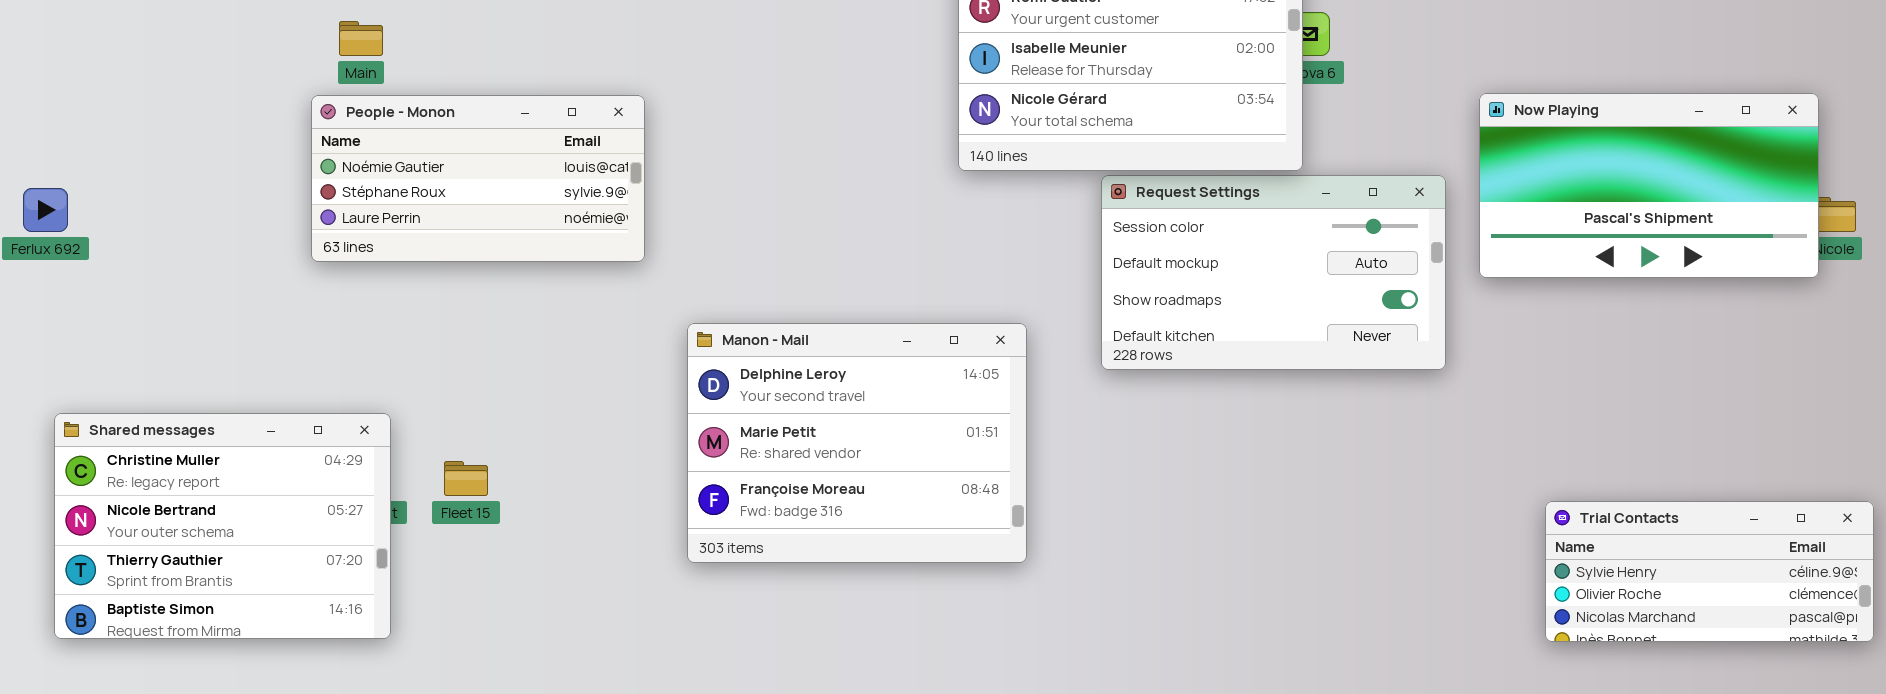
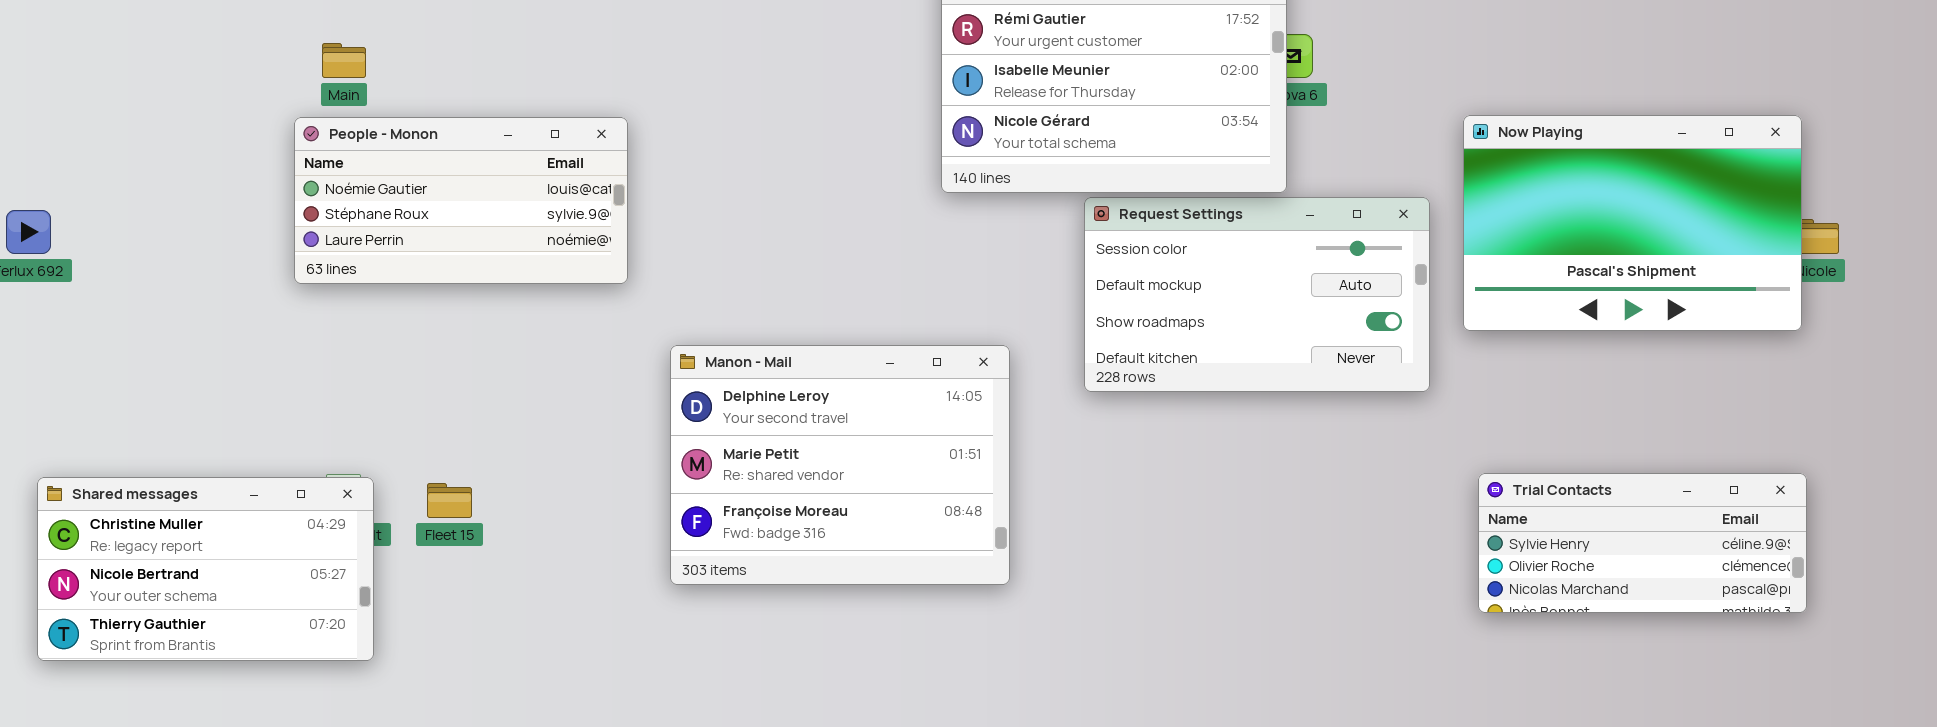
Now Playing: [1479,93,1819,278] -> [1463,115,1802,331], resized
Shared messages: [54,413,391,639] -> [37,477,374,661], resized
Trial Contacts: [1545,501,1874,642] -> [1478,473,1807,613], moved

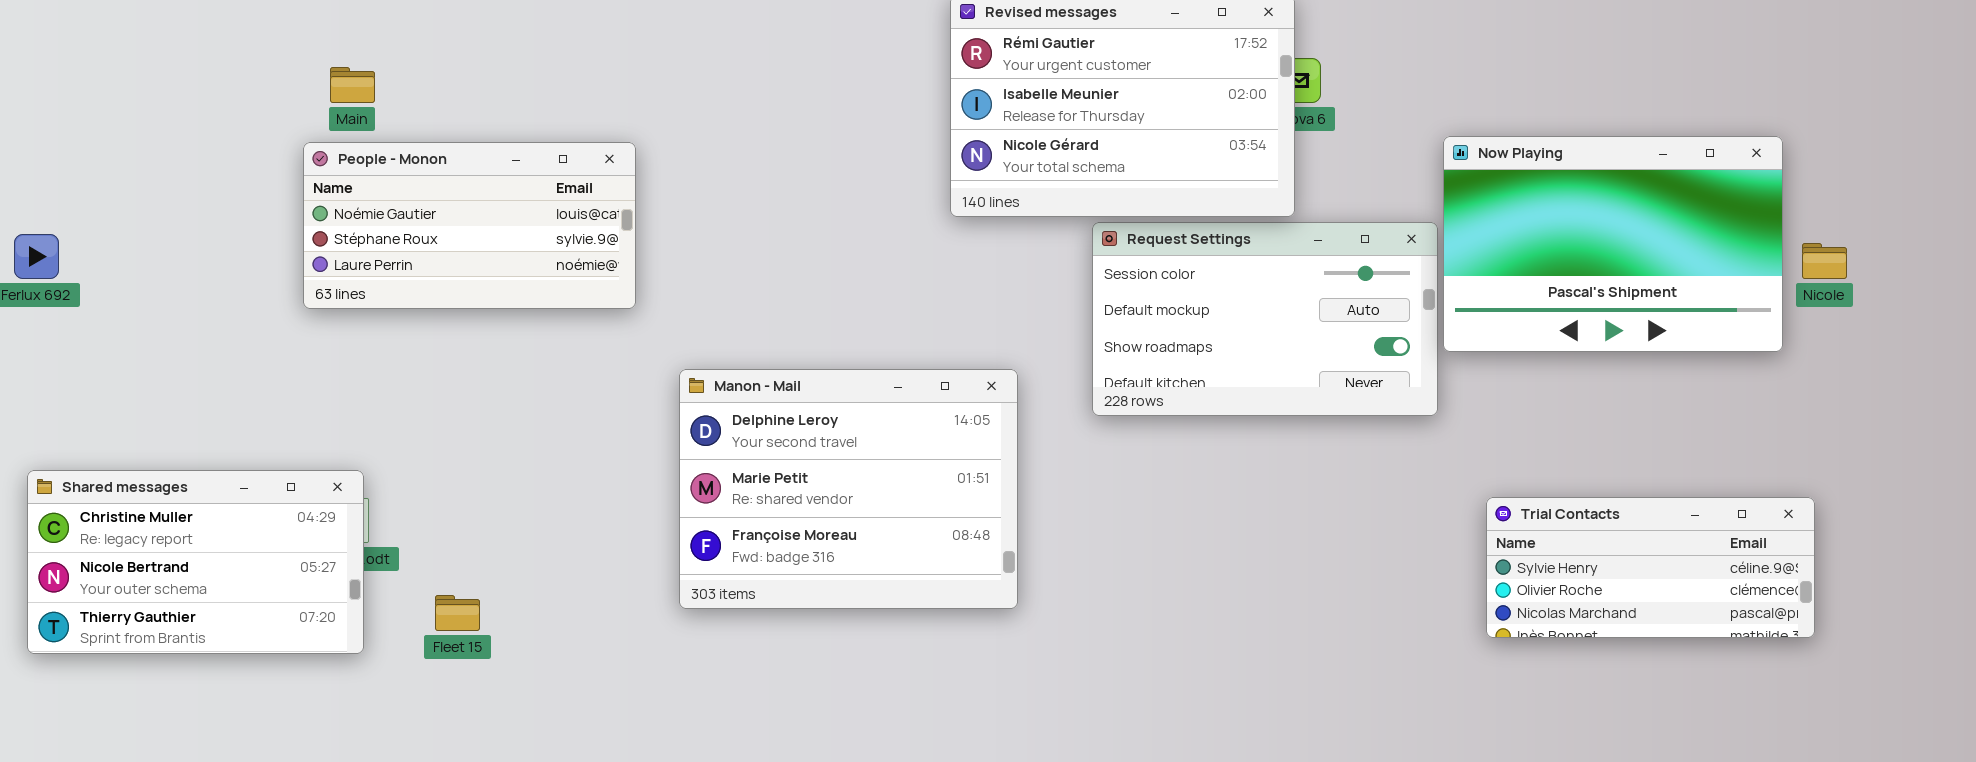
Now Playing: [1463,115,1802,331] -> [1443,136,1783,352], moved
Shared messages: [37,477,374,661] -> [27,470,364,654], moved
Fleet 15: [427,483,472,518] -> [435,595,480,631], moved

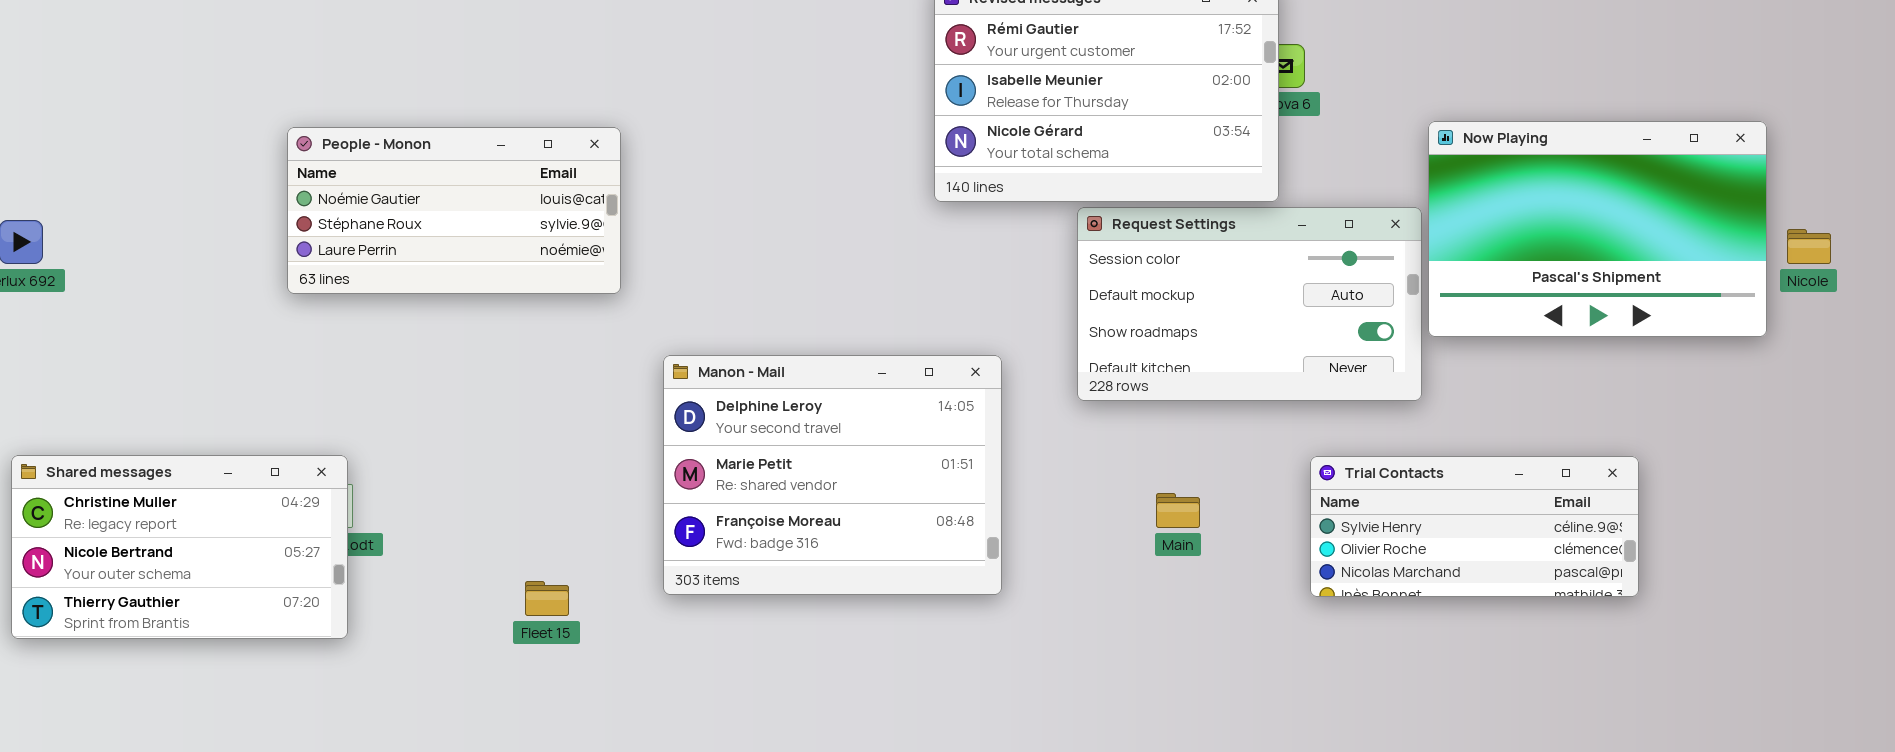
Main: [330,67,375,103] -> [1156,493,1200,528], moved
Trial Contacts: [1486,497,1815,638] -> [1310,456,1639,597], moved
Fleet 15: [435,595,480,631] -> [525,581,569,616], moved

